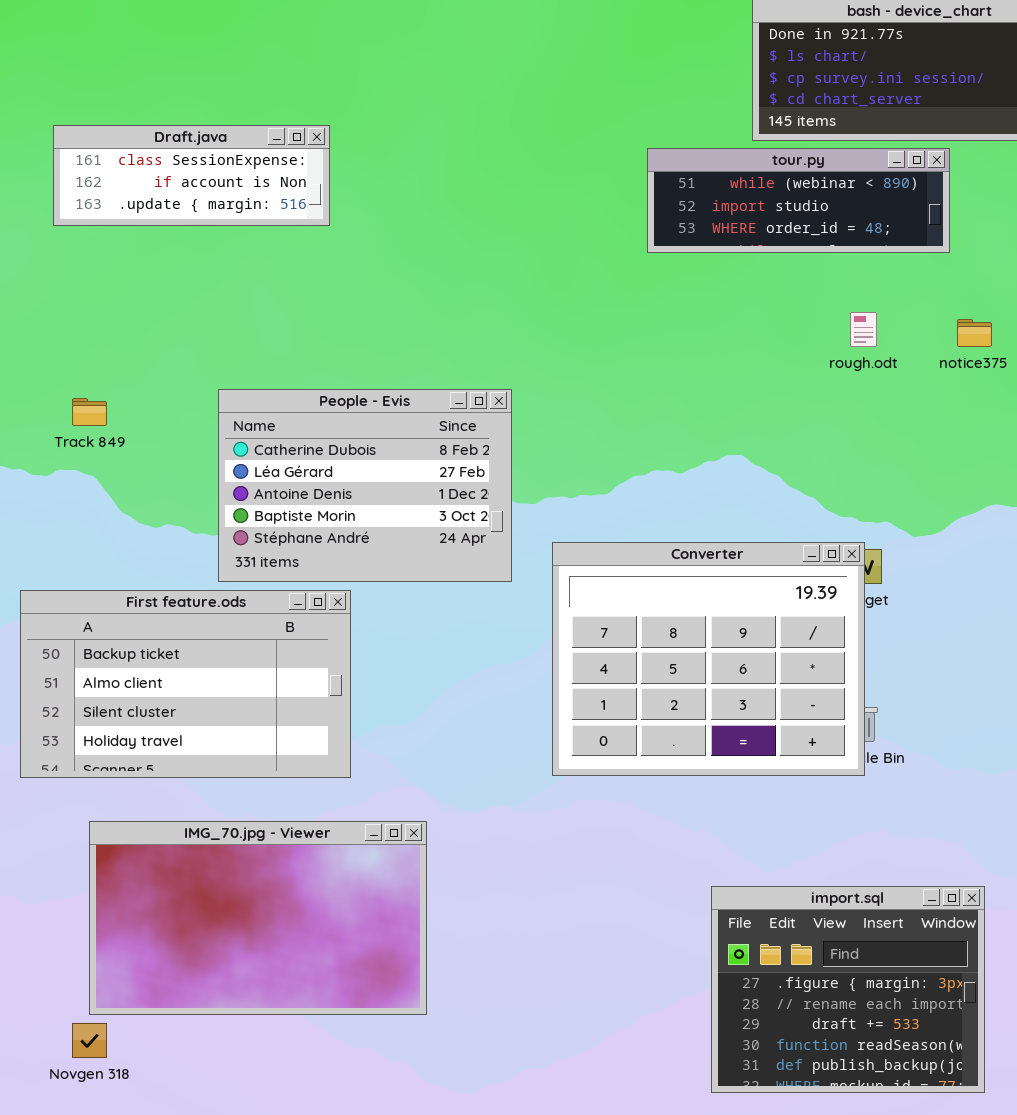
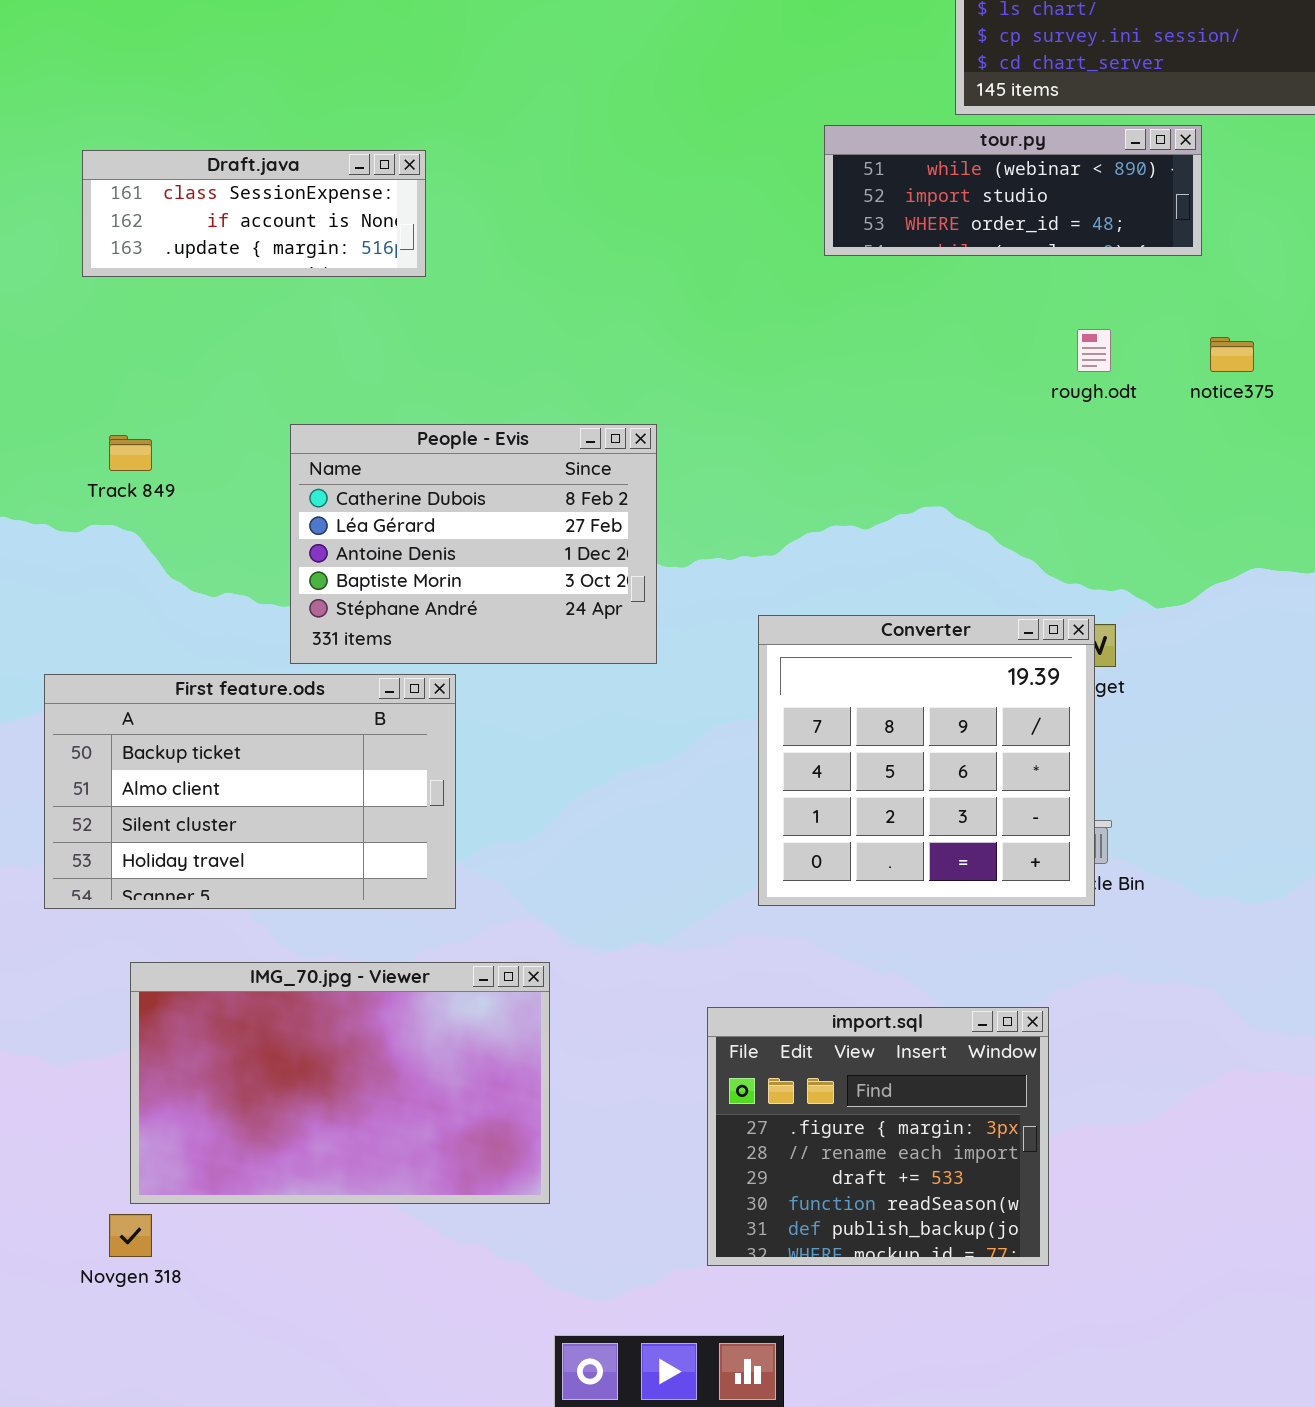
Draft.java: [53,125,330,226] -> [82,150,426,277], moved
Converter: [552,542,865,776] -> [758,615,1095,906], resized
import.sql: [711,886,985,1093] -> [707,1007,1049,1266], moved

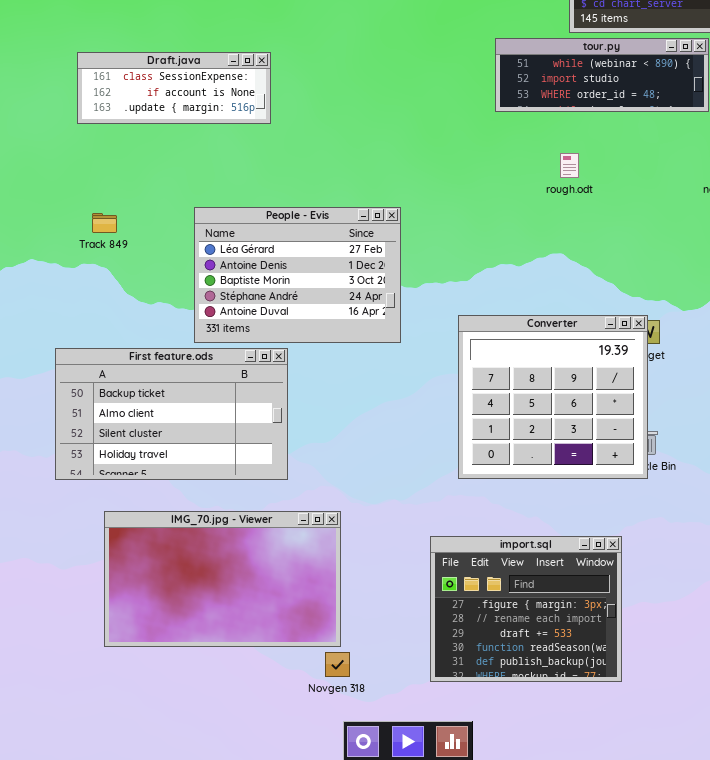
rough.odt: [1077,329,1111,372] -> [560,153,579,178], moved
People - Evis: [290,424,657,664] -> [194,207,401,343], scrolled down 1 row
Novgen 318: [109,1214,152,1257] -> [325,652,350,677], moved

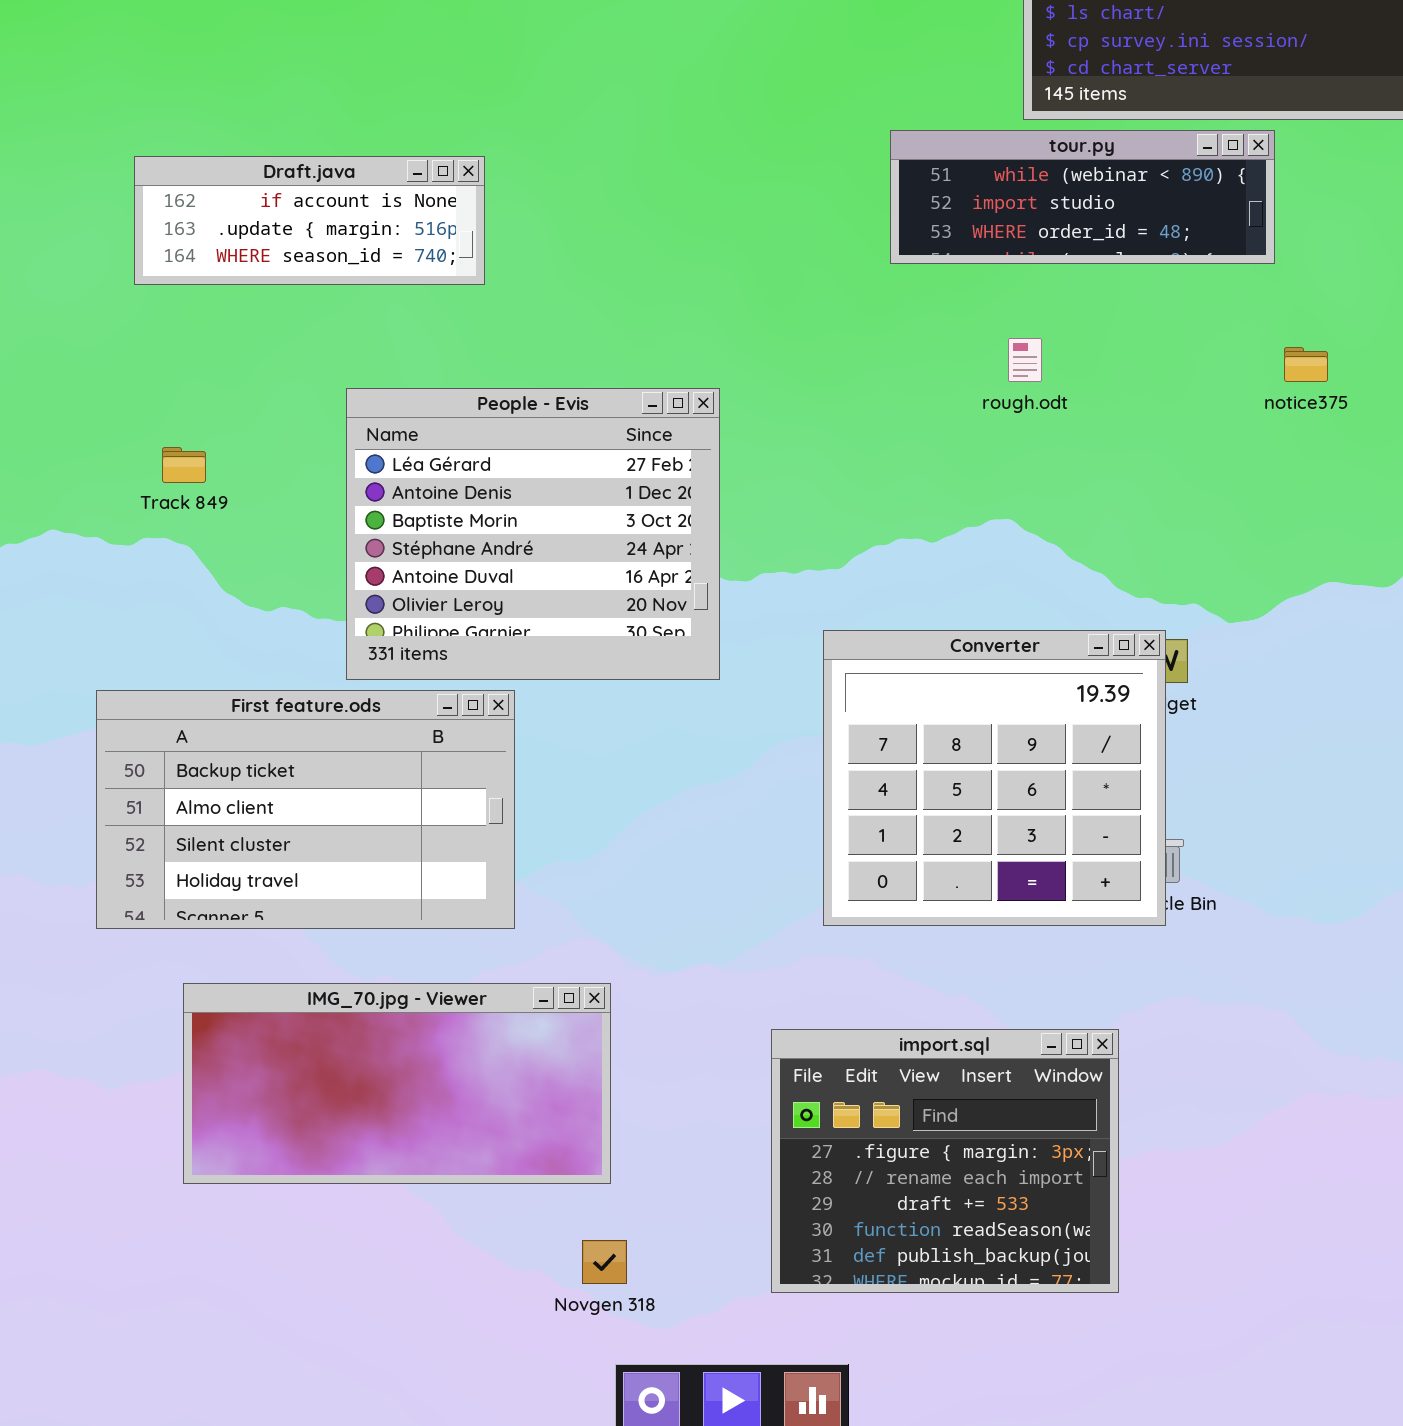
Draft.java: [77,52,271,124] -> [134,156,485,285], scrolled down 1 row
People - Evis: [194,207,401,343] -> [346,388,720,680], resized
IMG_70.jpg - Viewer: [104,511,341,647] -> [183,983,611,1184], resized

